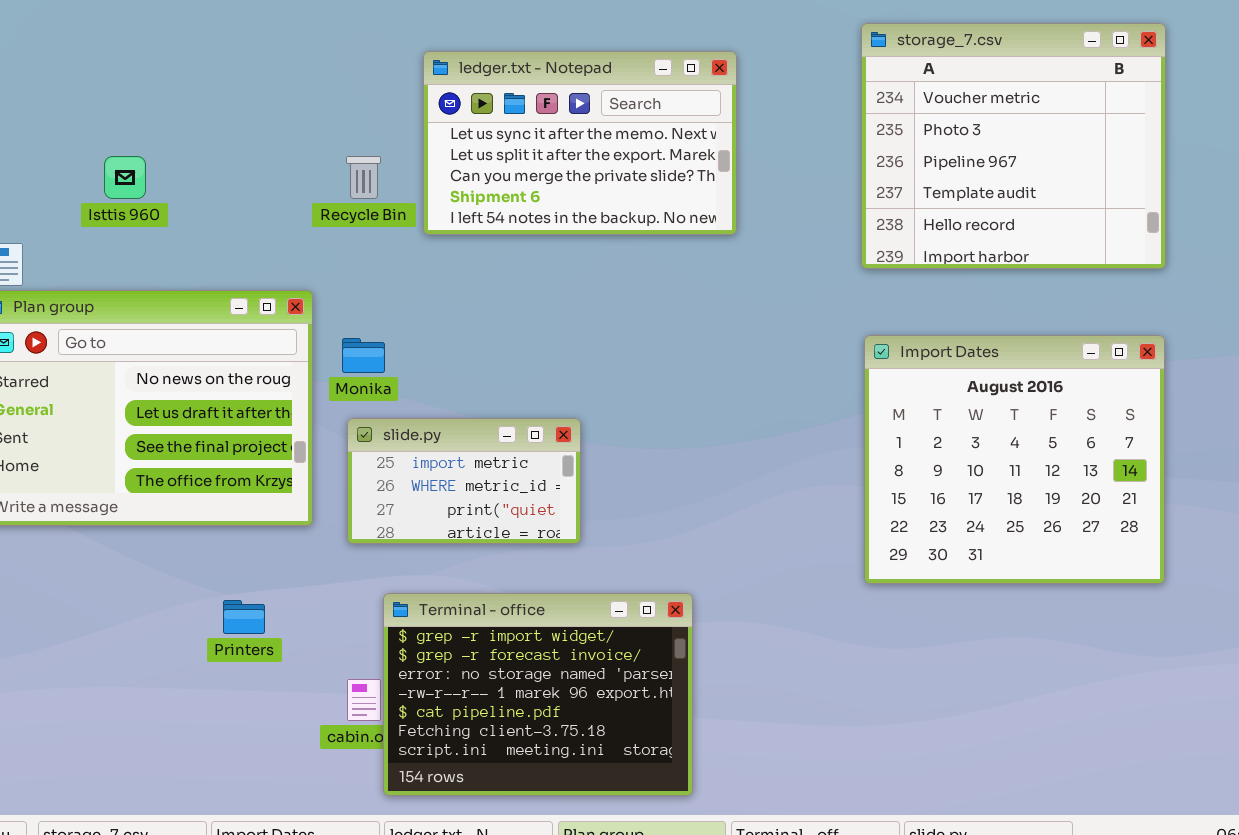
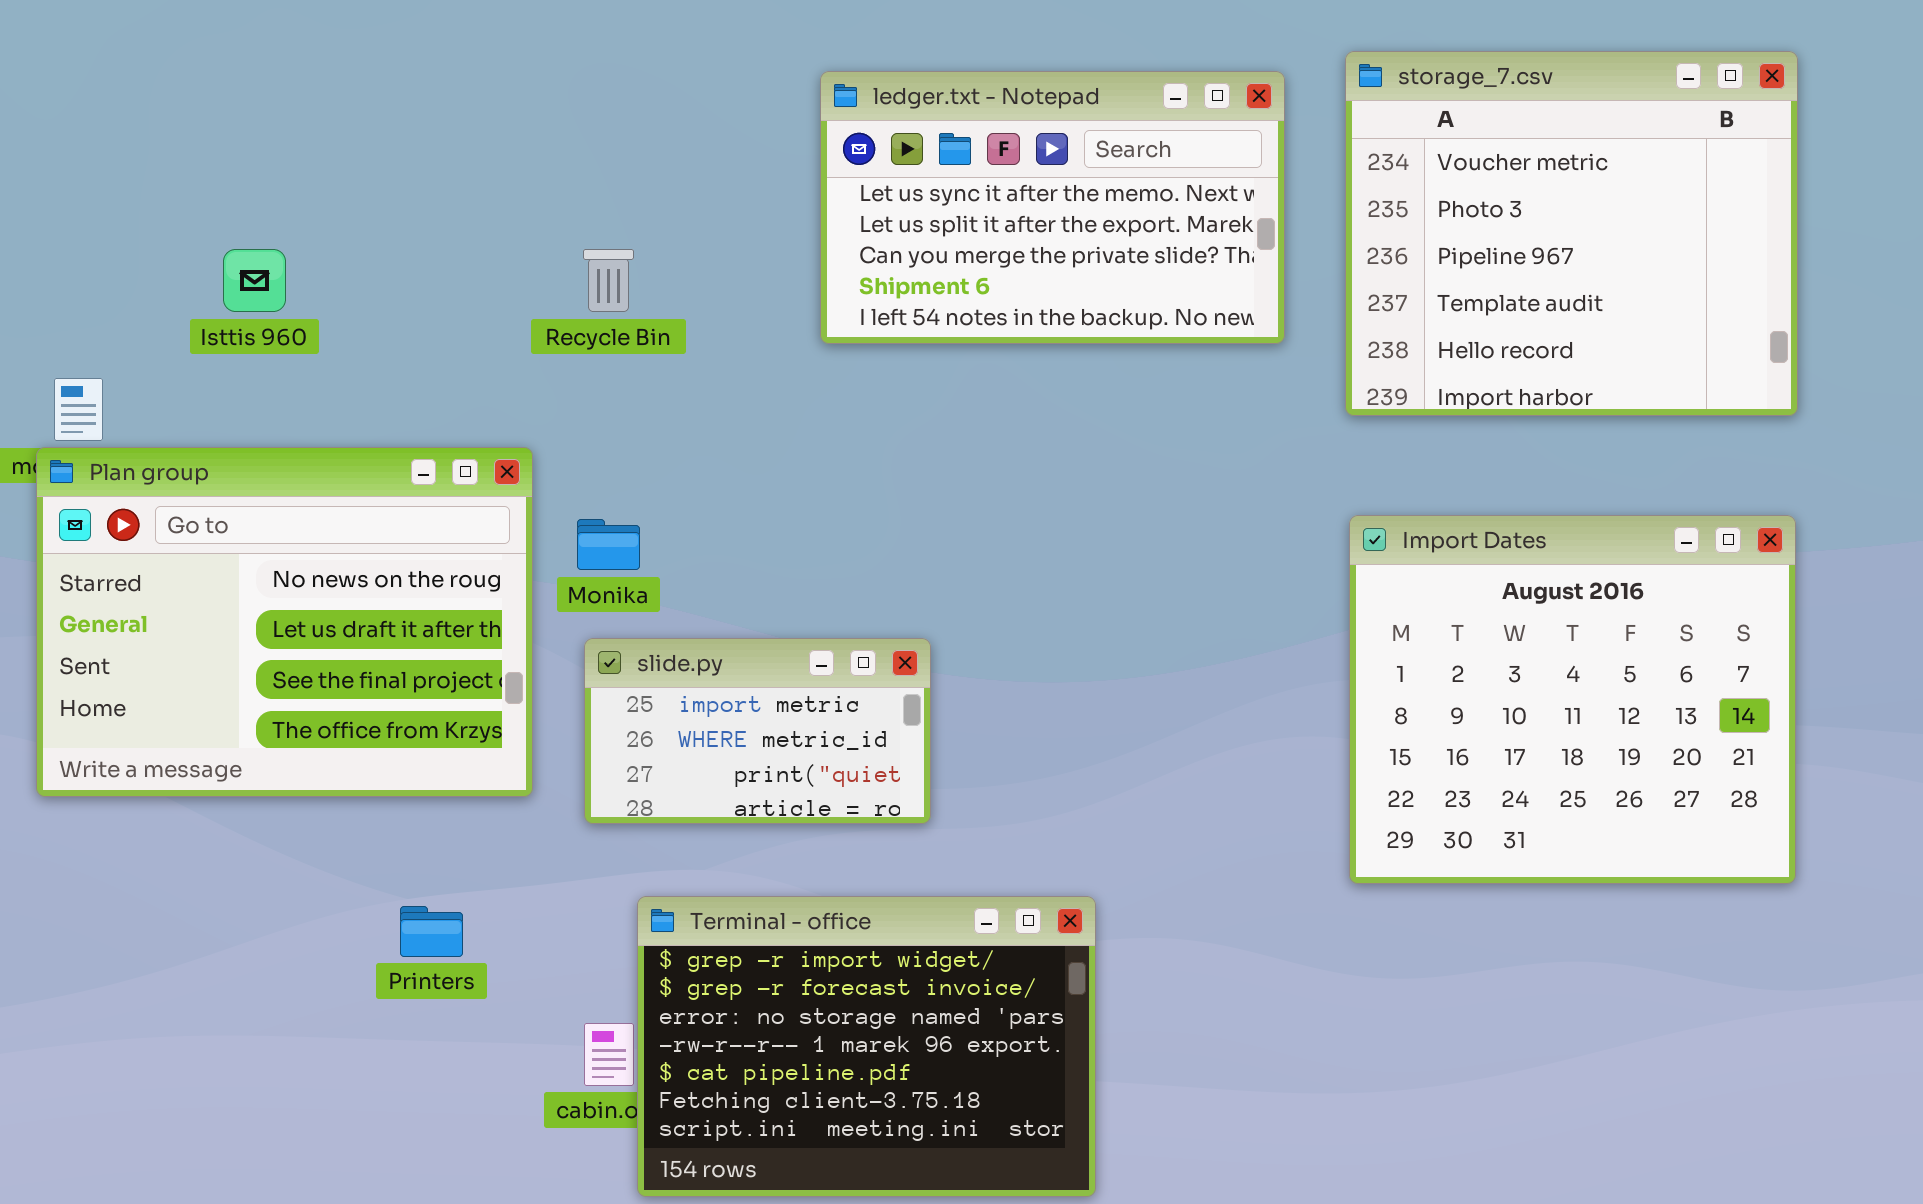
ledger.txt - Notepad: [423,51,737,235] -> [820,71,1285,344], moved

